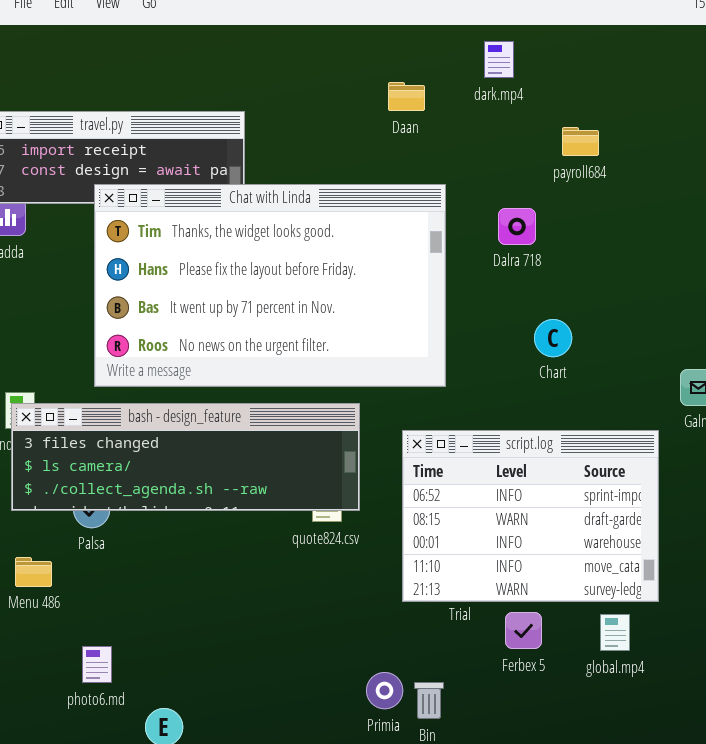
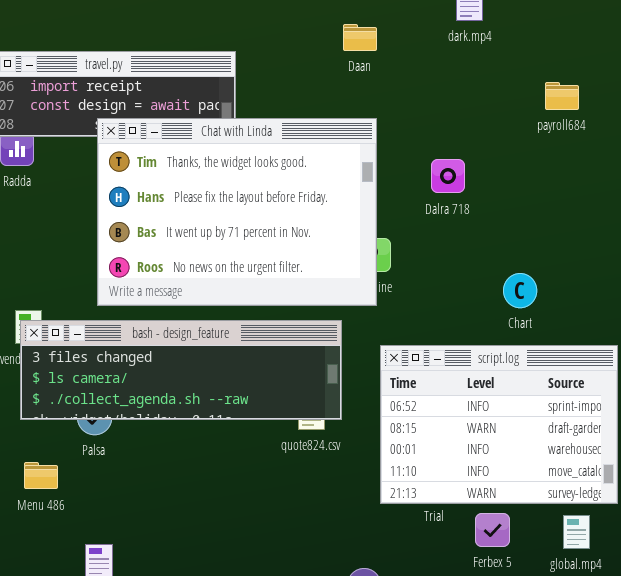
Daan: [388,82,425,111] -> [343,24,377,51], moved
payroll684: [562,127,599,156] -> [545,82,579,110], moved
Chat with Linda: [94,184,446,387] -> [97,118,377,306], resized
Dalra 718: [498,208,536,245] -> [431,159,465,193], moved
Chart: [534,319,572,357] -> [503,273,537,308], moved

